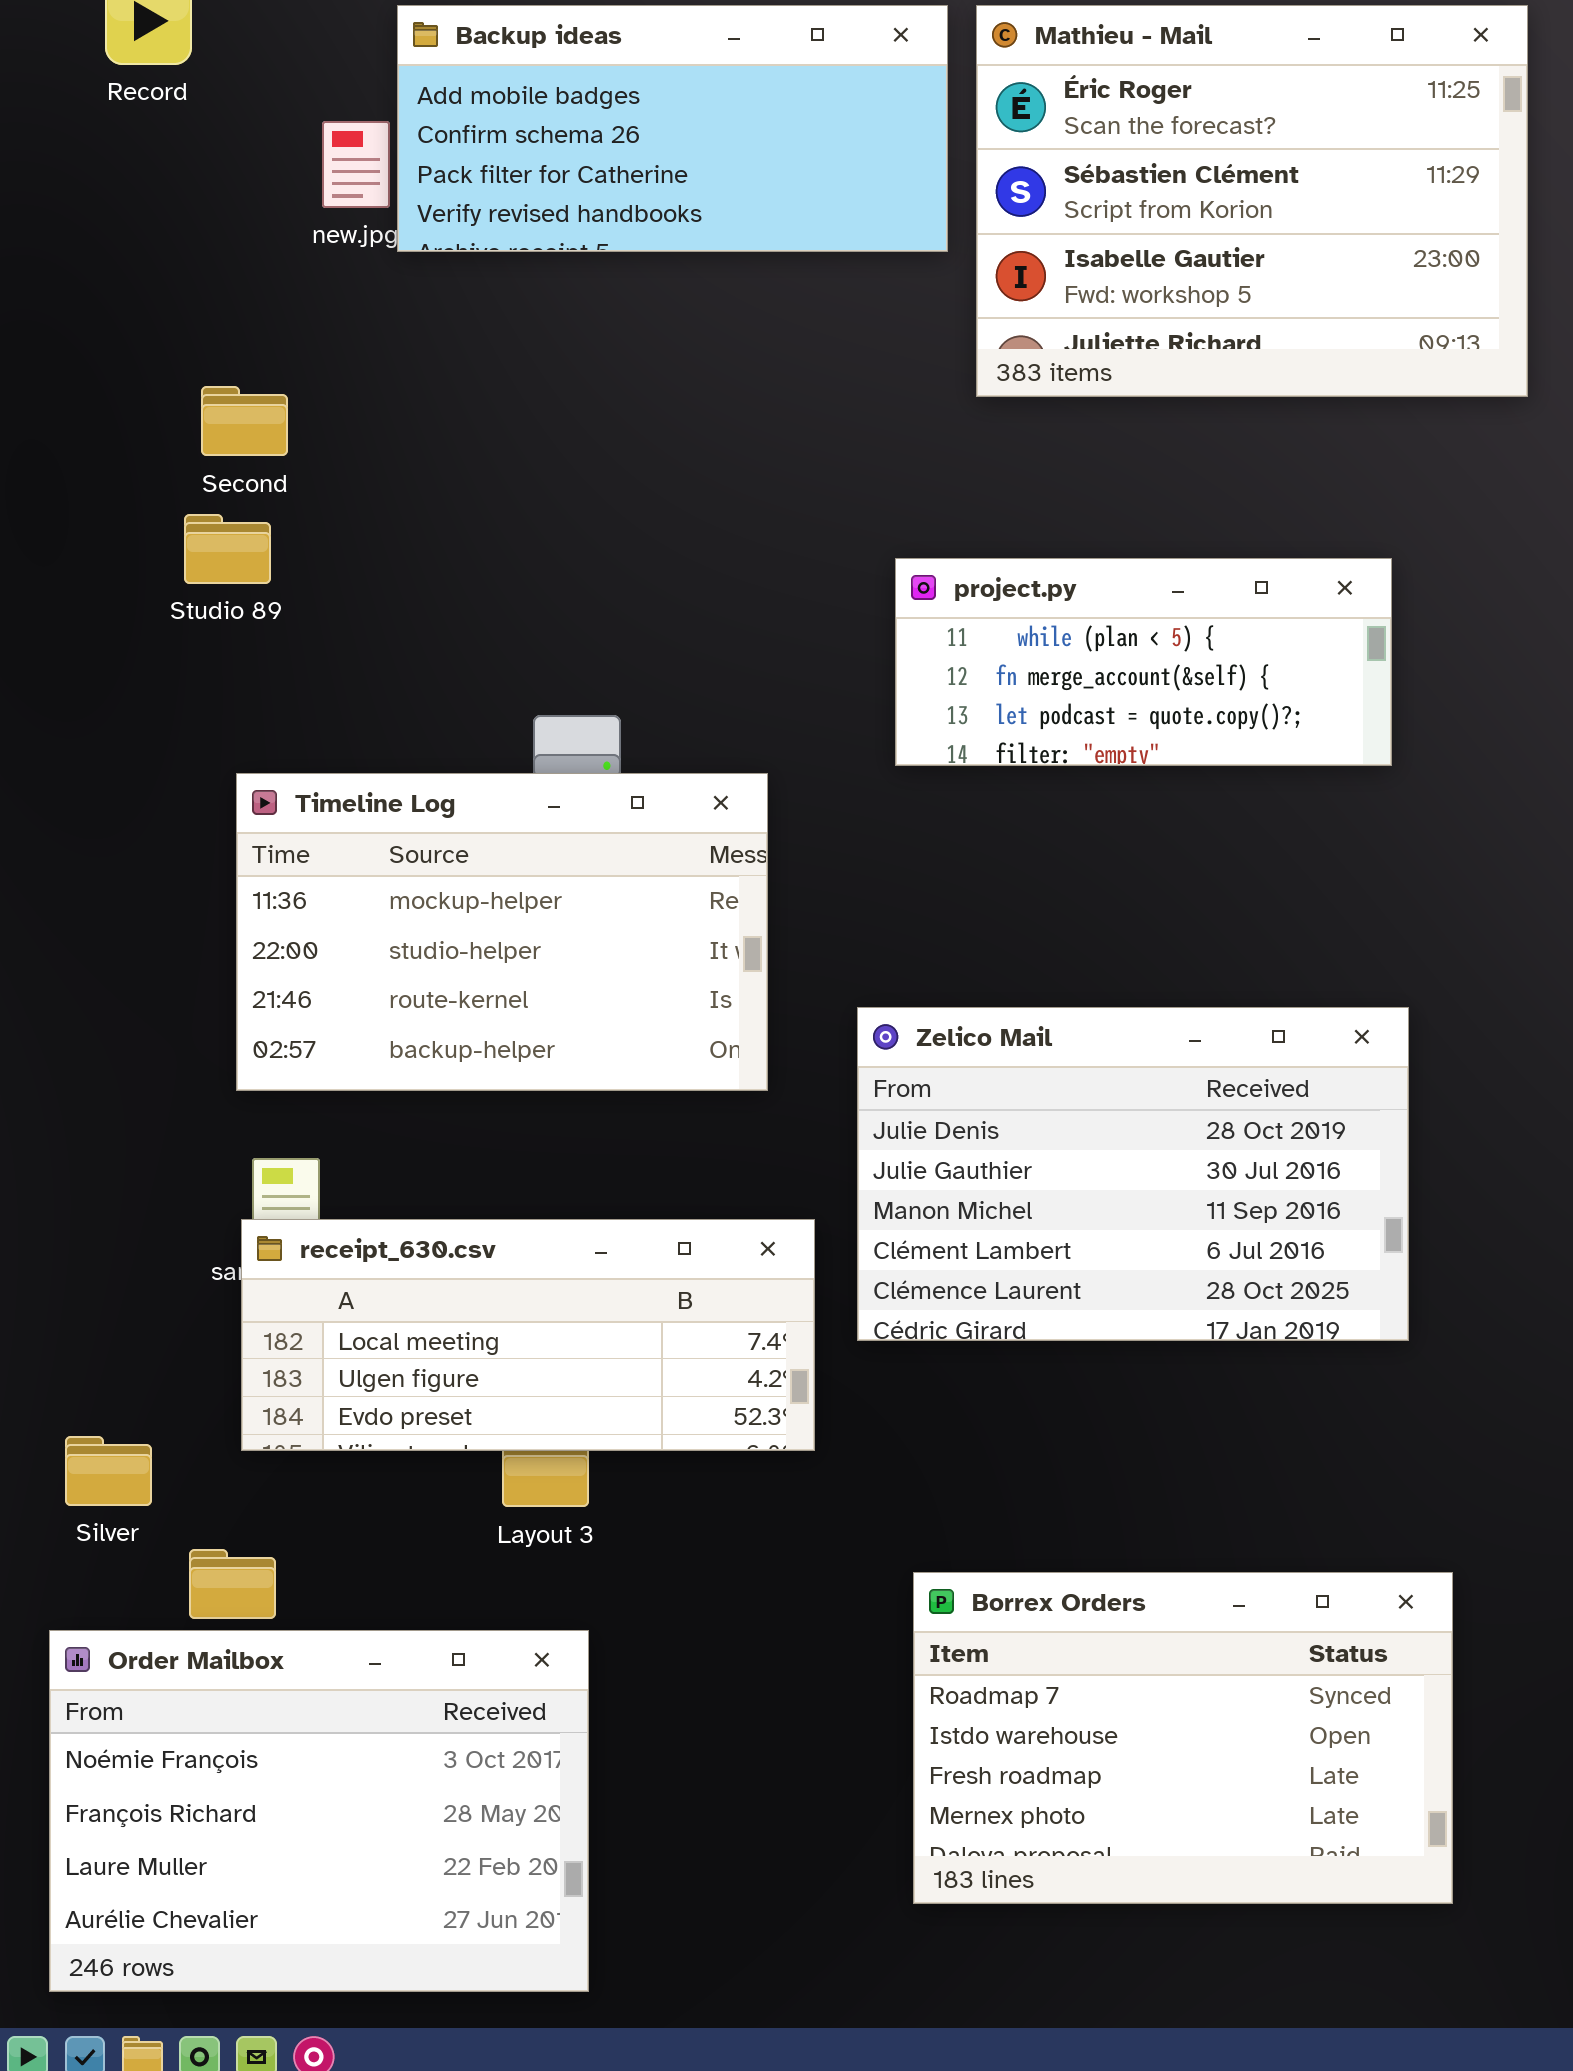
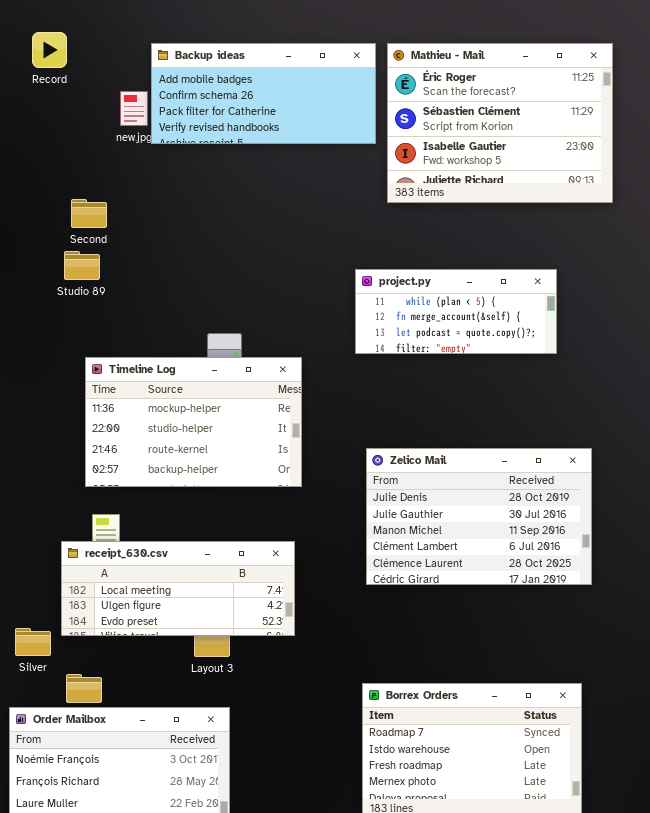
Zelico Mail: [857,1007,1409,1341] -> [366,448,592,585], moved
receipt_630.csv: [241,1219,815,1451] -> [61,541,295,636], moved

